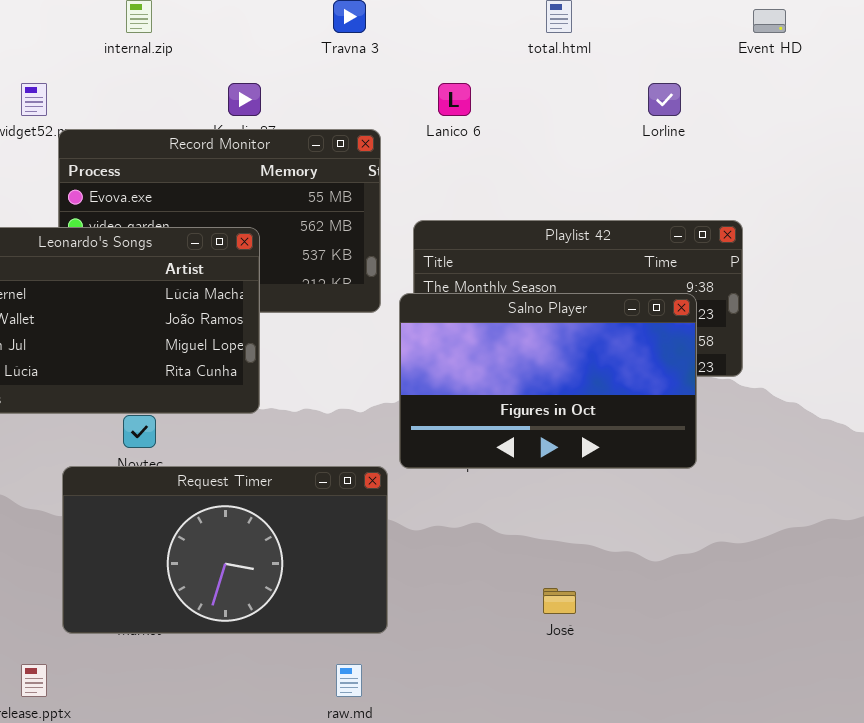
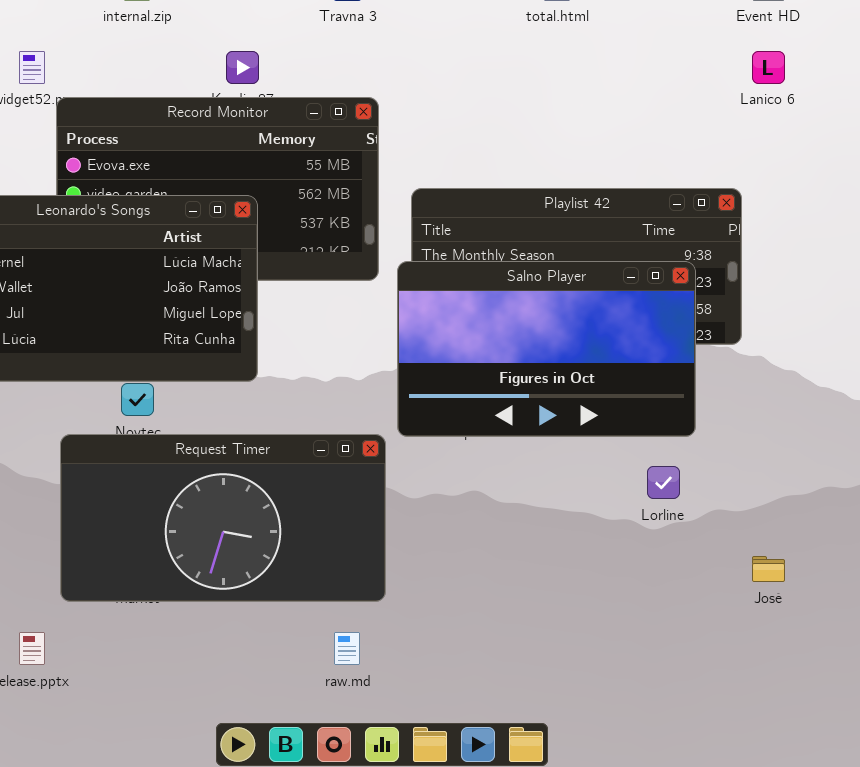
Lanico 6: [438,83,471,116] -> [752,51,785,84], moved
Lorline: [648,83,681,116] -> [647,466,680,499], moved
José: [543,588,576,614] -> [752,556,785,582], moved

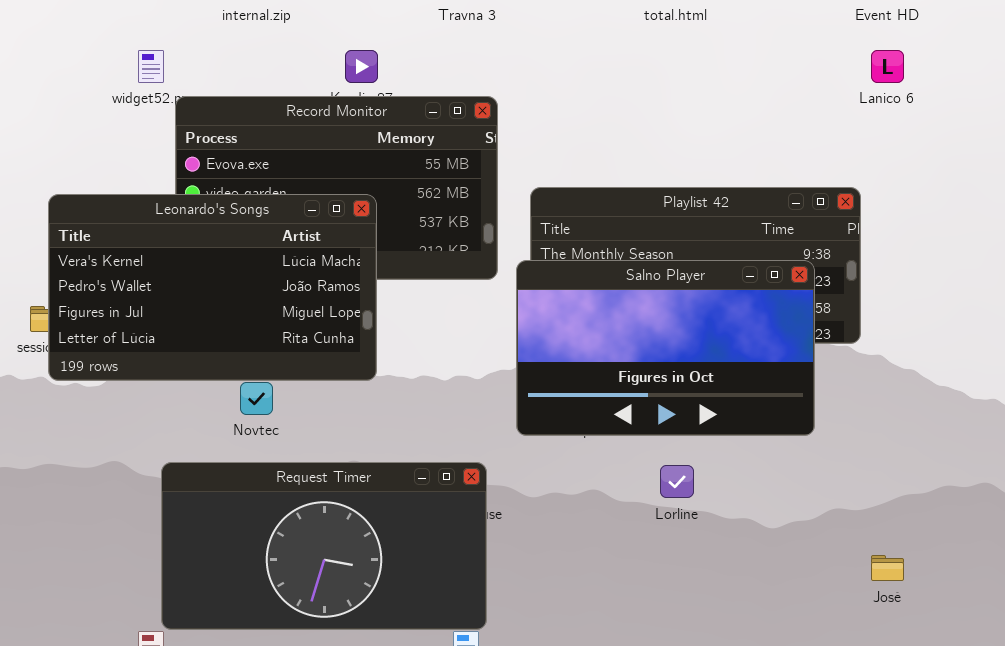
Request Timer: [60,434,386,602] -> [161,462,487,630], moved
Lorline: [647,466,680,499] -> [660,465,694,498], moved

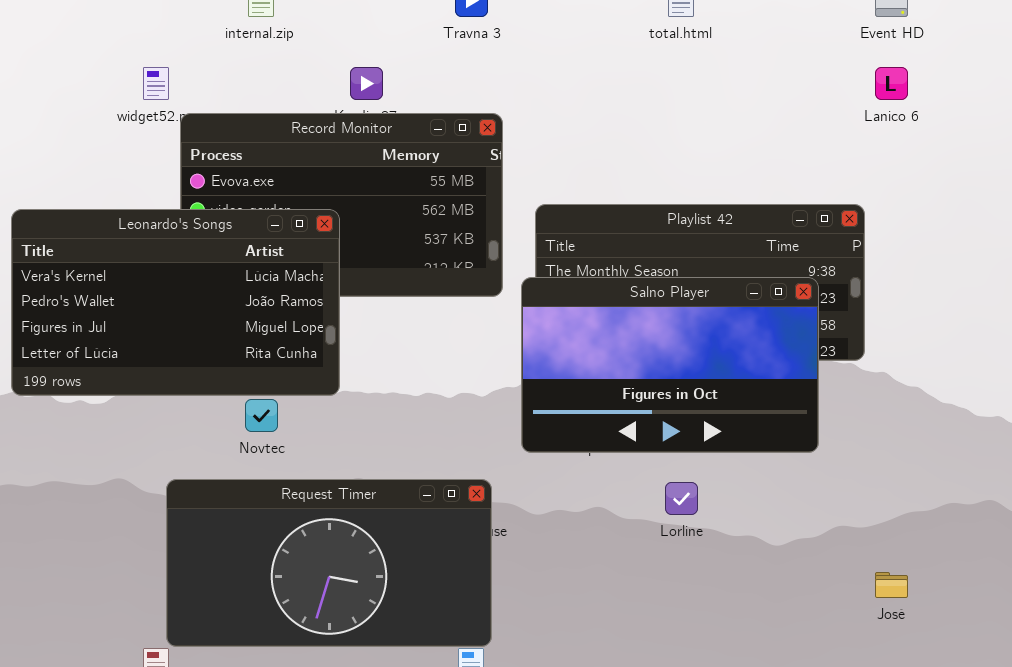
Leonardo's Songs: [48,194,377,381] -> [11,209,340,396], moved

